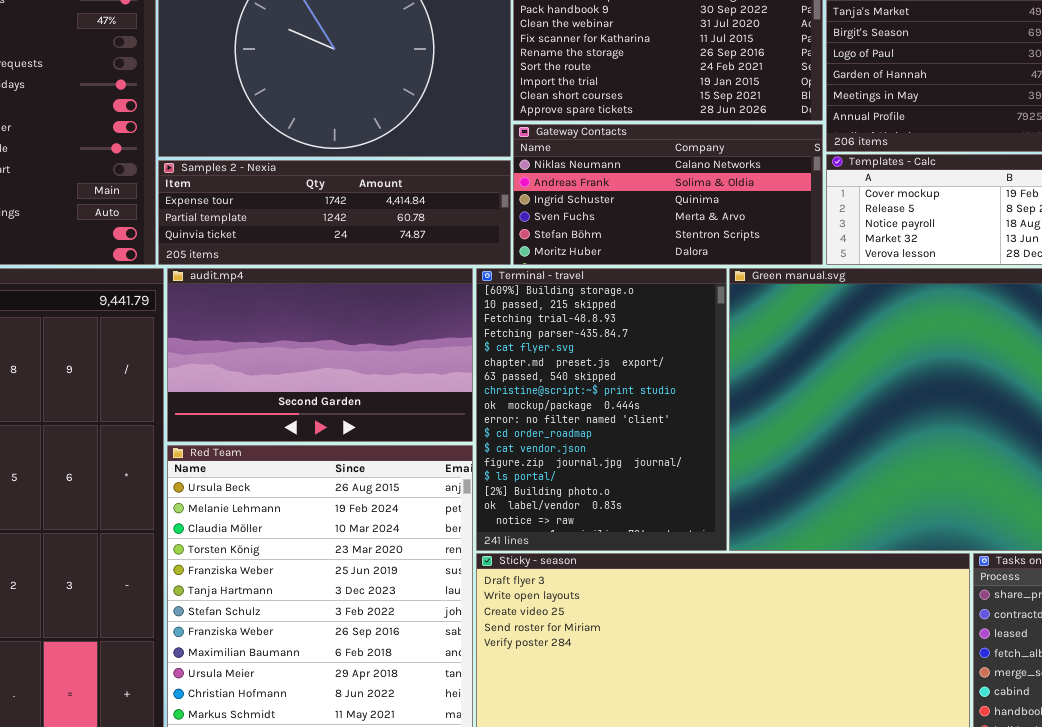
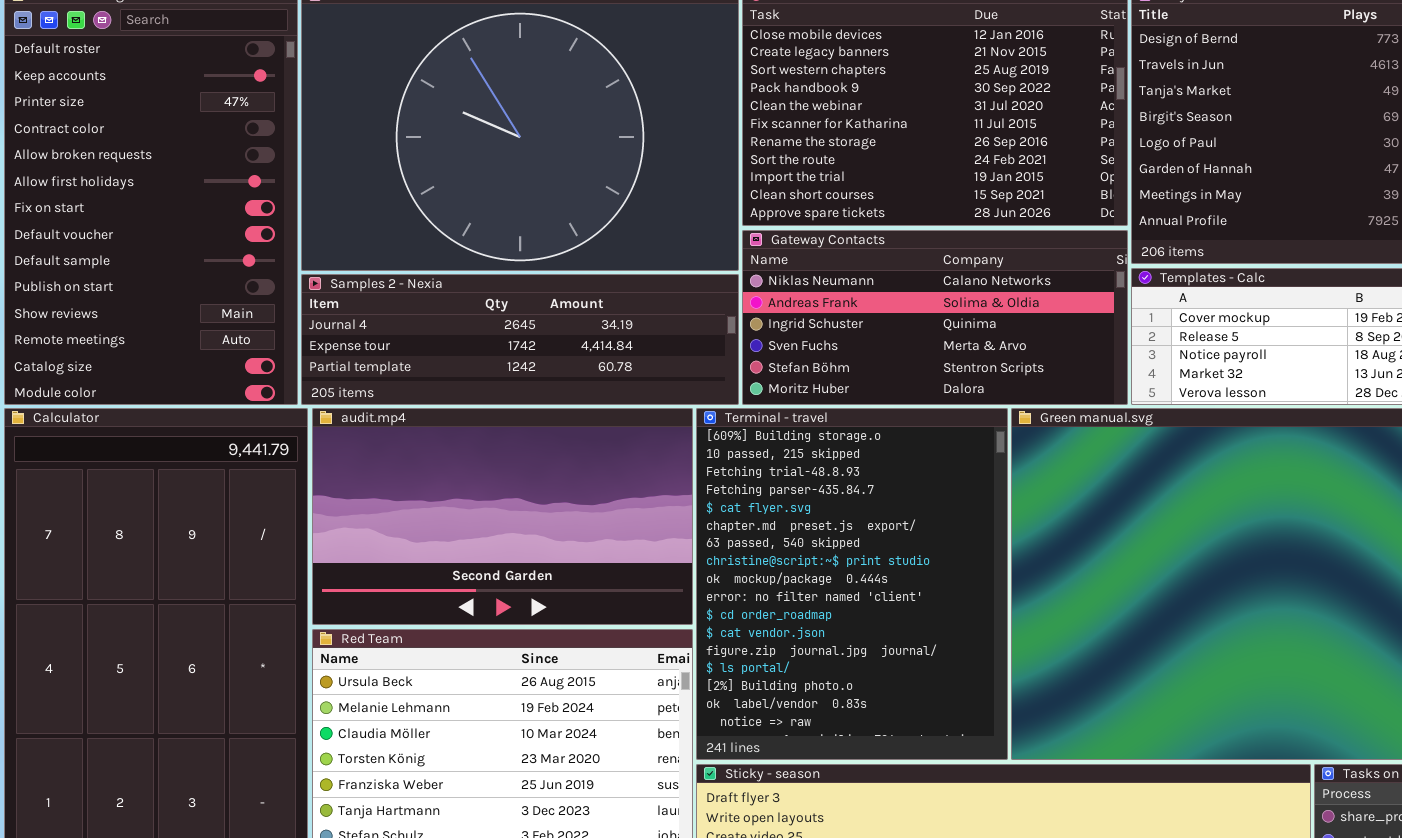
Samples 2 - Nexia: [158,160,511,265] -> [301,274,739,405], scrolled up 1 row

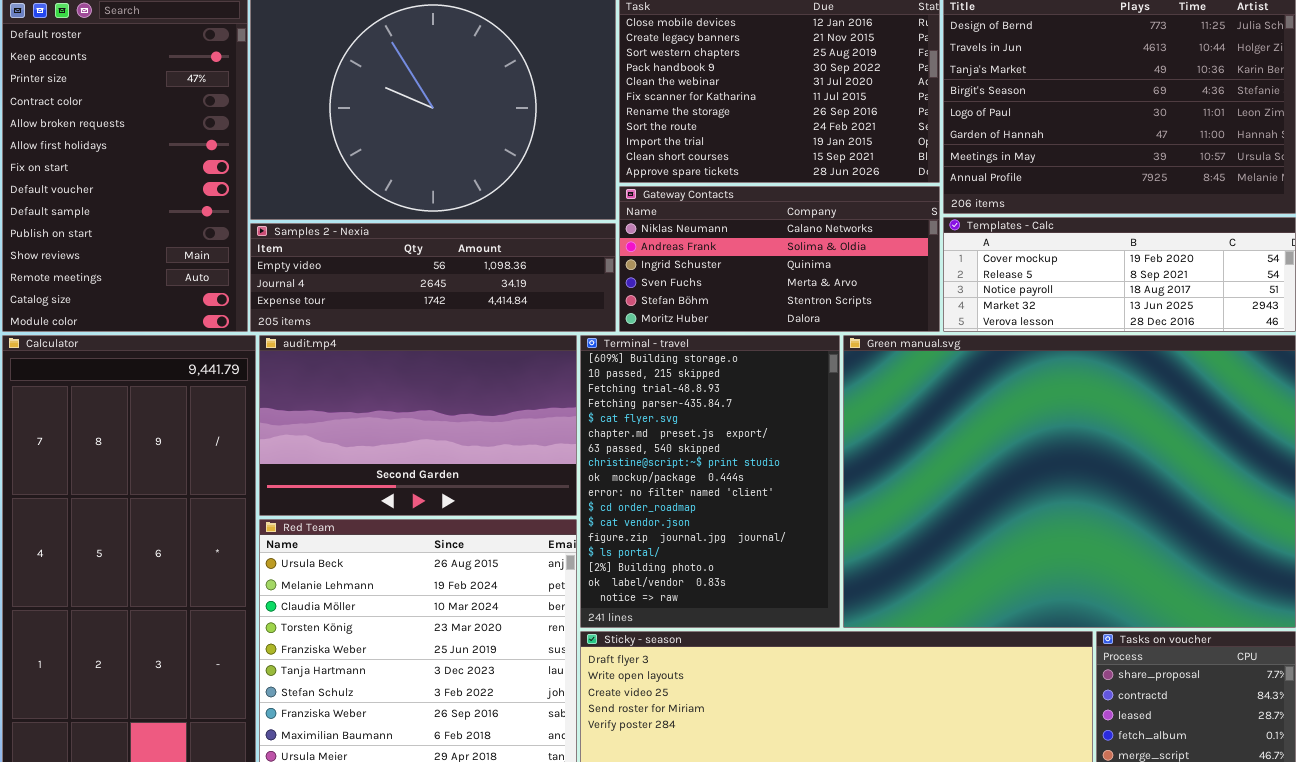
Samples 2 - Nexia: [301,274,739,405] -> [250,223,616,332], scrolled up 1 row

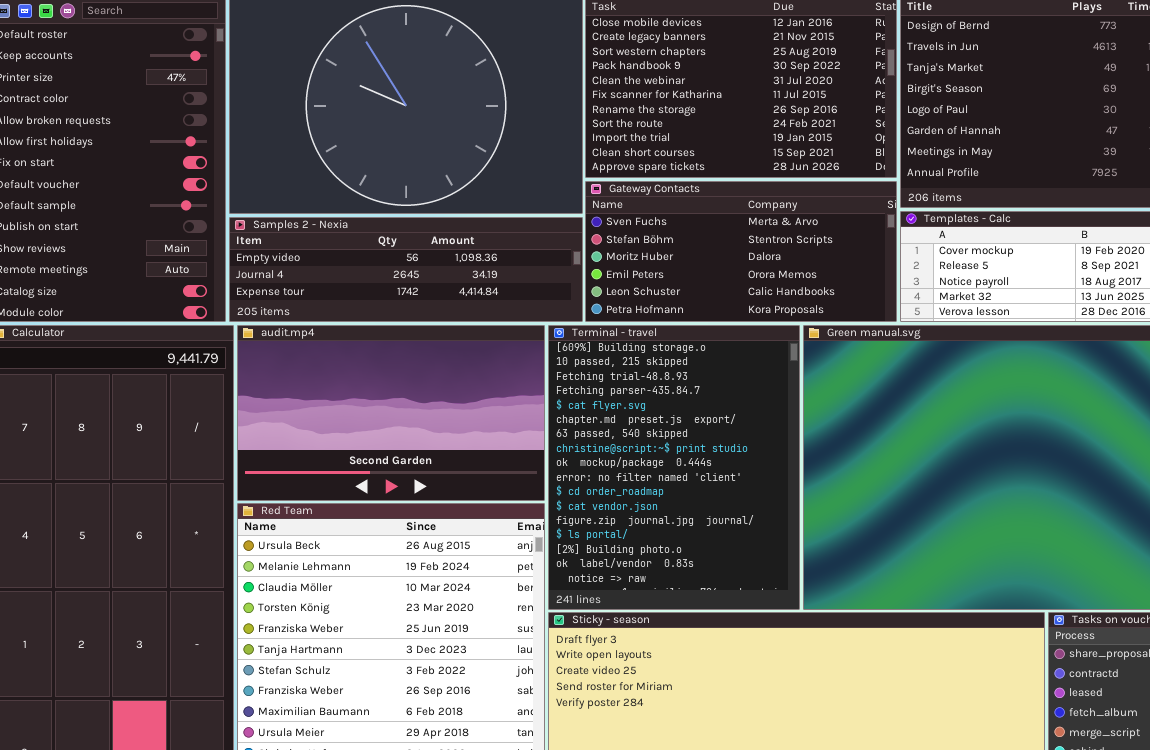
Gateway Contacts: [619,186,940,332] -> [585,181,897,322], scrolled down 3 rows

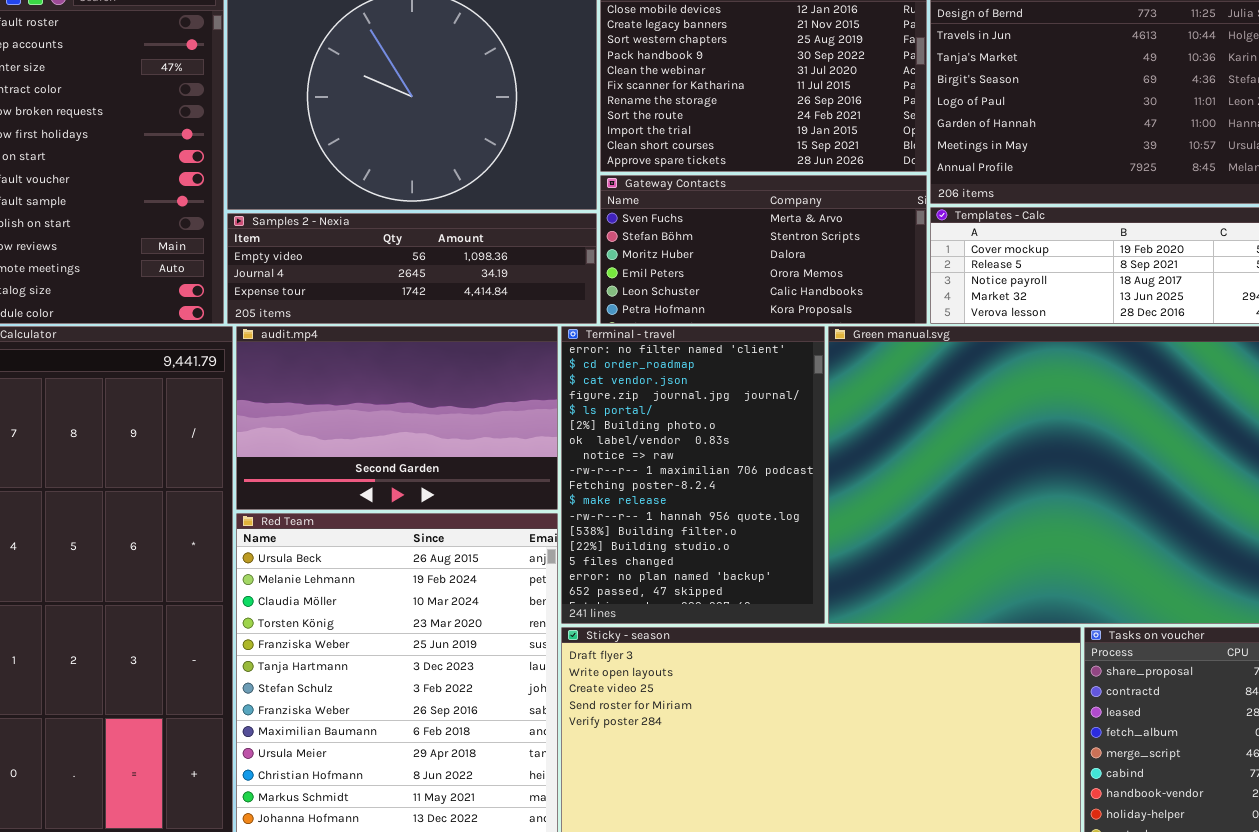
Terminal - travel: [548,325,800,610] -> [561,326,825,624], scrolled down 9 rows

